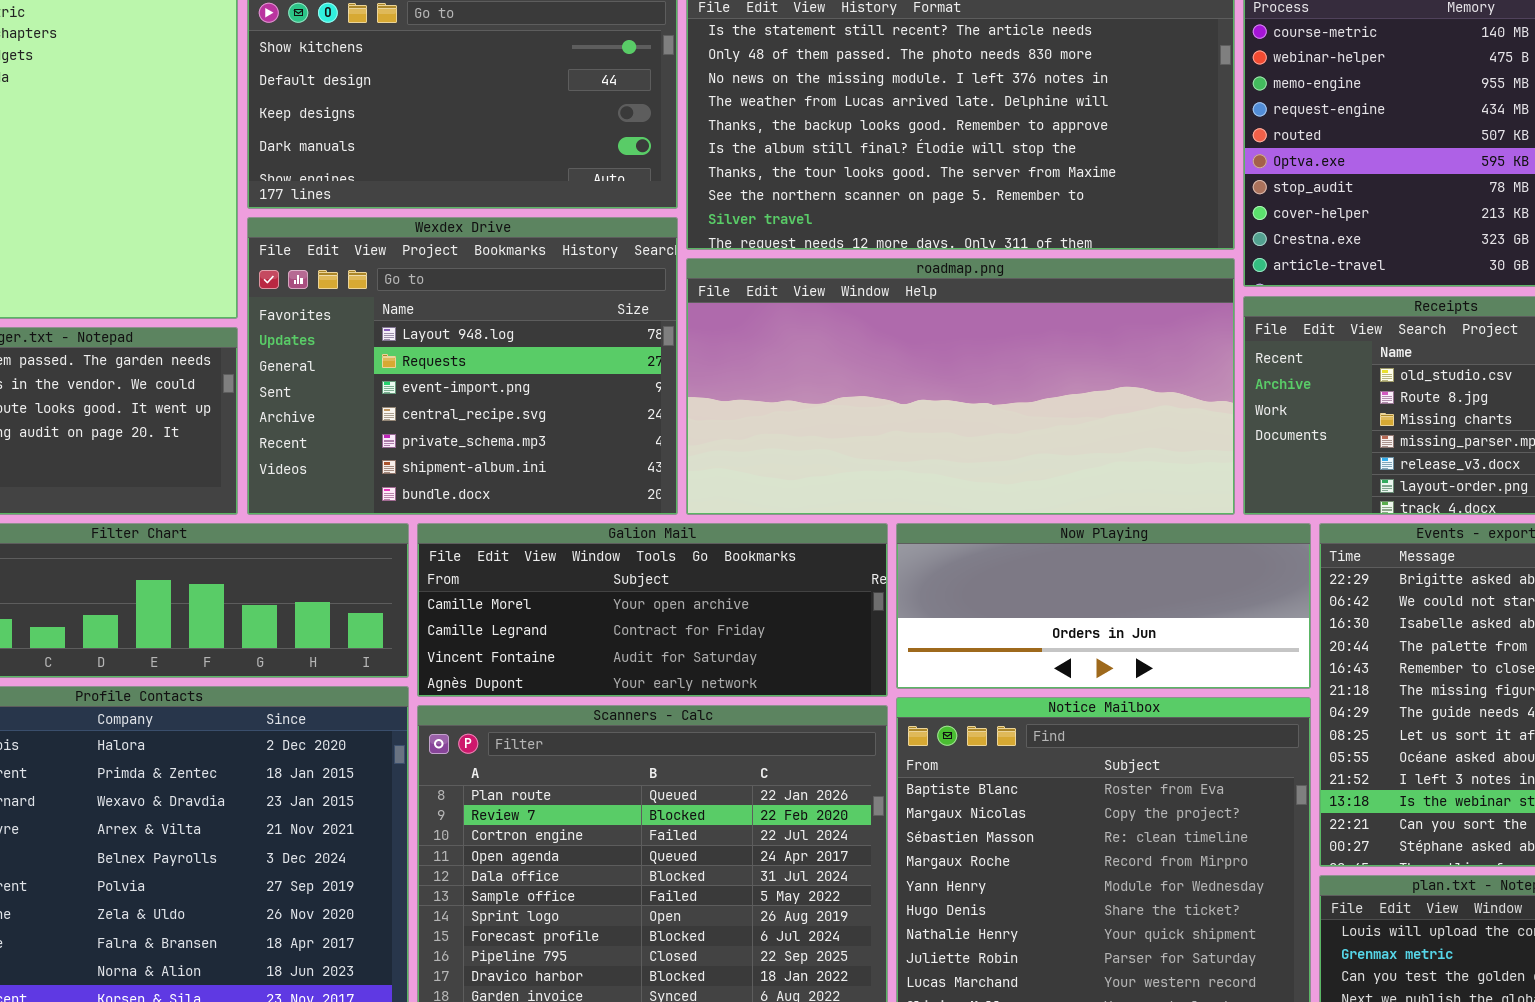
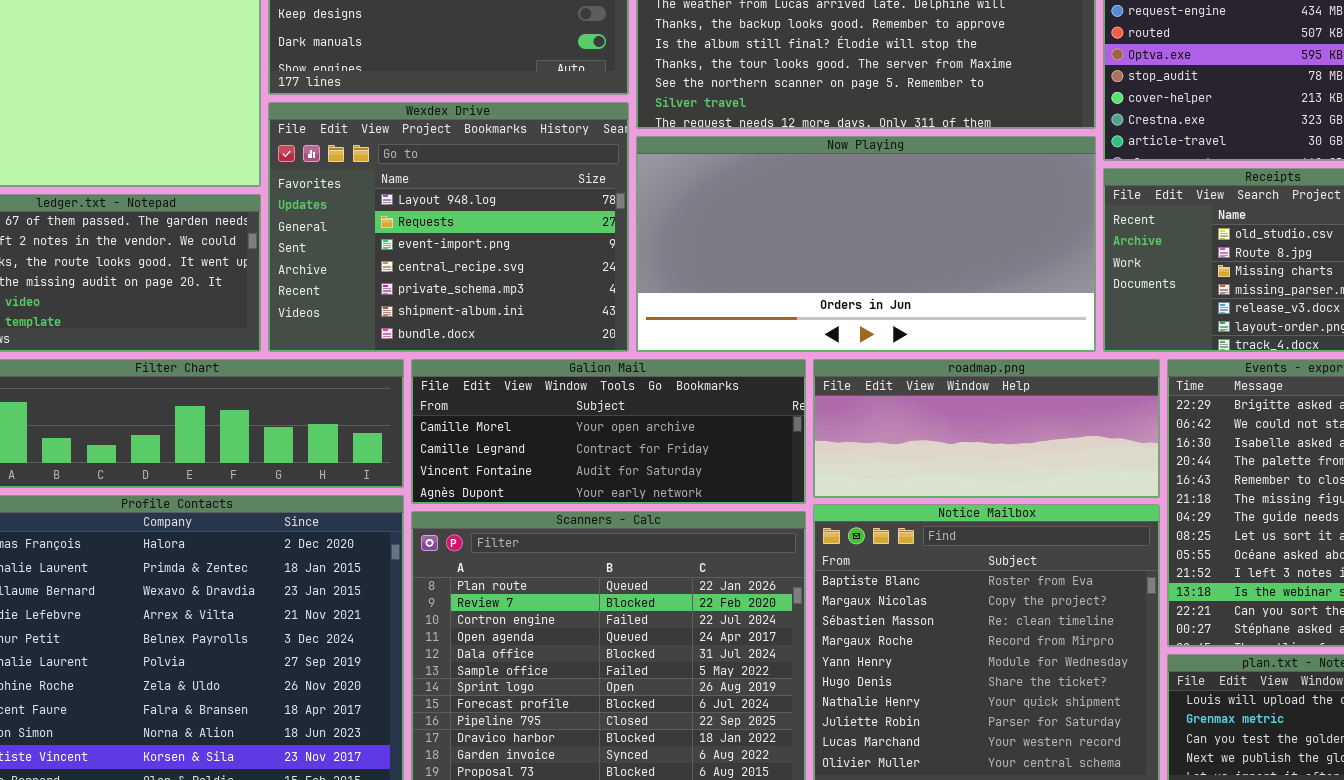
roadmap.png: [686,258,1235,515] -> [813,359,1160,498], moved, resized
Now Playing: [896,523,1311,689] -> [636,136,1096,352], moved, resized

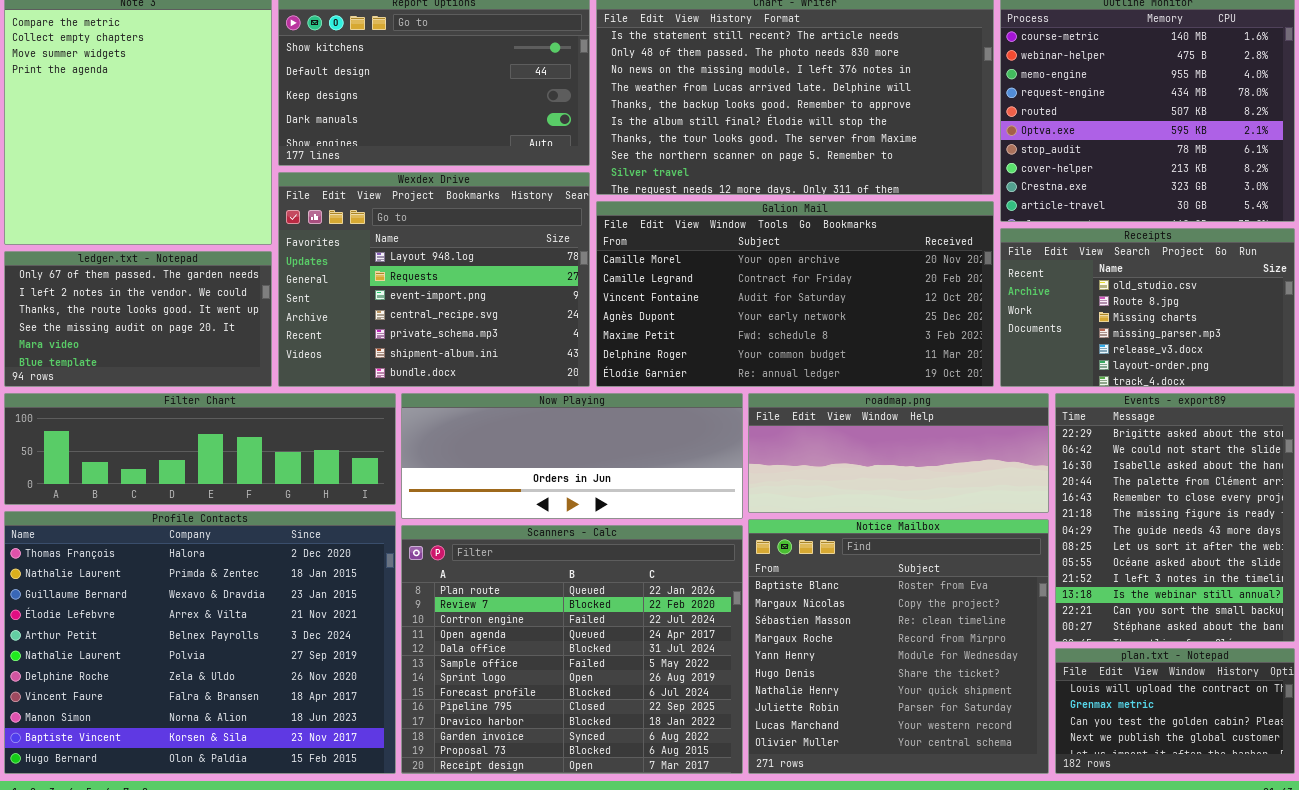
Now Playing: [636,136,1096,352] -> [401,393,743,519], moved, resized
Galion Mail: [411,359,806,504] -> [596,201,994,387], moved, resized

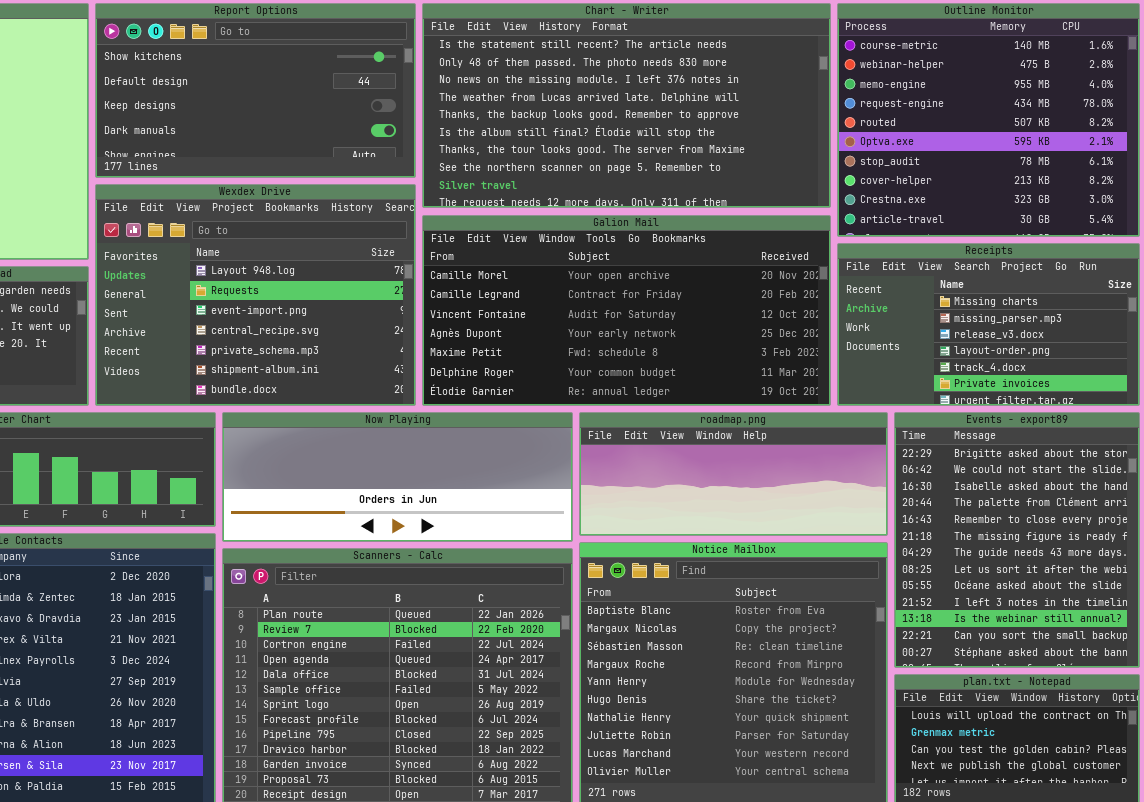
Receipts: [1000,228,1295,387] -> [837,243,1140,406], scrolled down 2 rows

